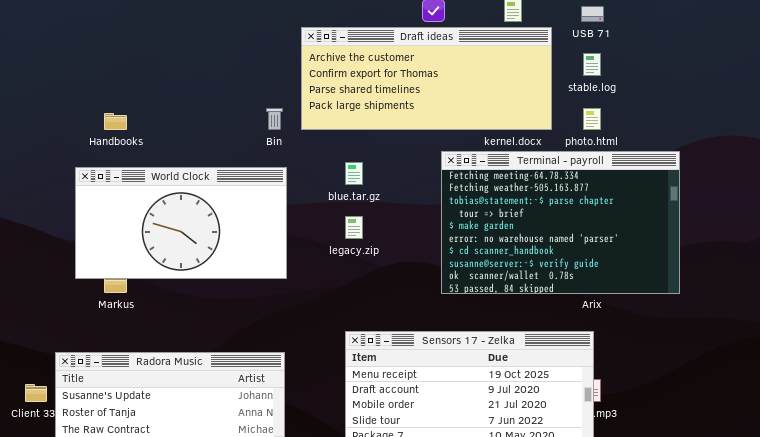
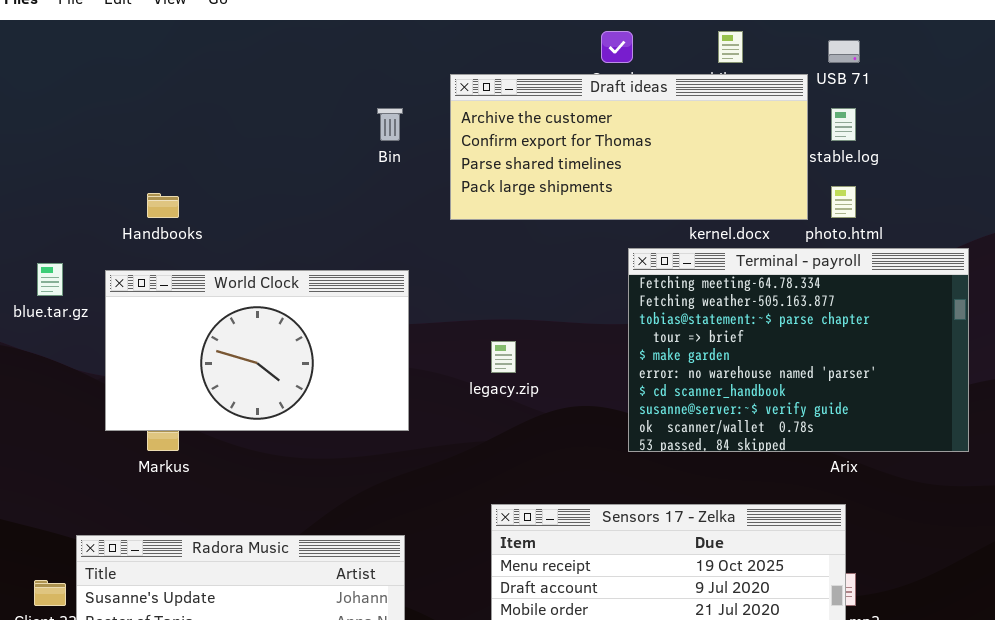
Draft ideas: [301,27,552,130] -> [450,74,808,220], moved
Bin: [266,108,283,130] -> [377,108,403,141], moved
blue.tar.gz: [345,162,363,185] -> [37,263,63,296], moved

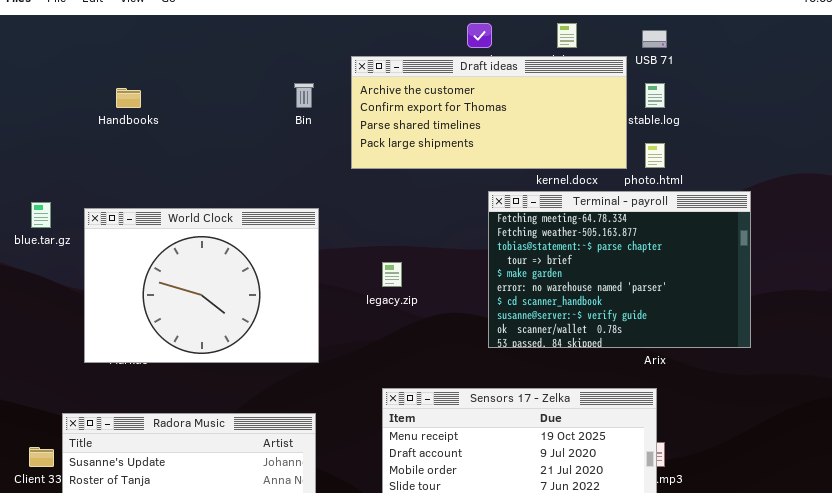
Handbooks: [147,193,179,218] -> [116,88,141,108], moved
World Clock: [105,270,409,431] -> [84,208,319,363], resized

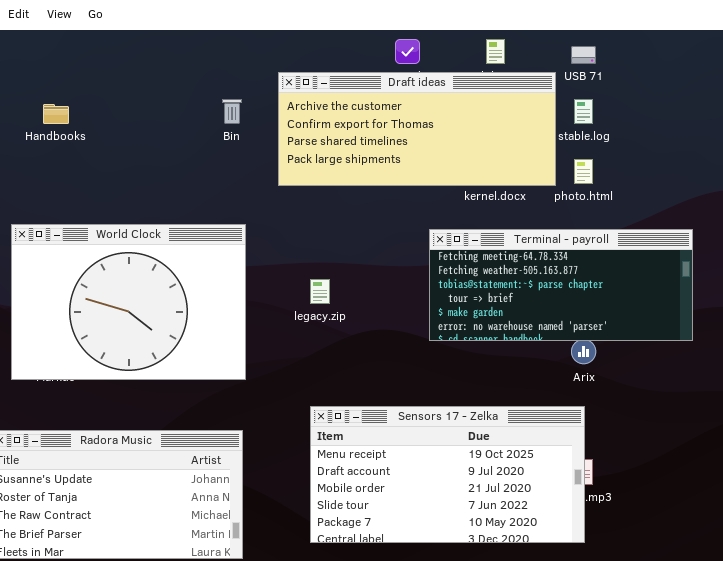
Terminal - payroll: [488,191,751,348] -> [429,229,693,341], moved, resized

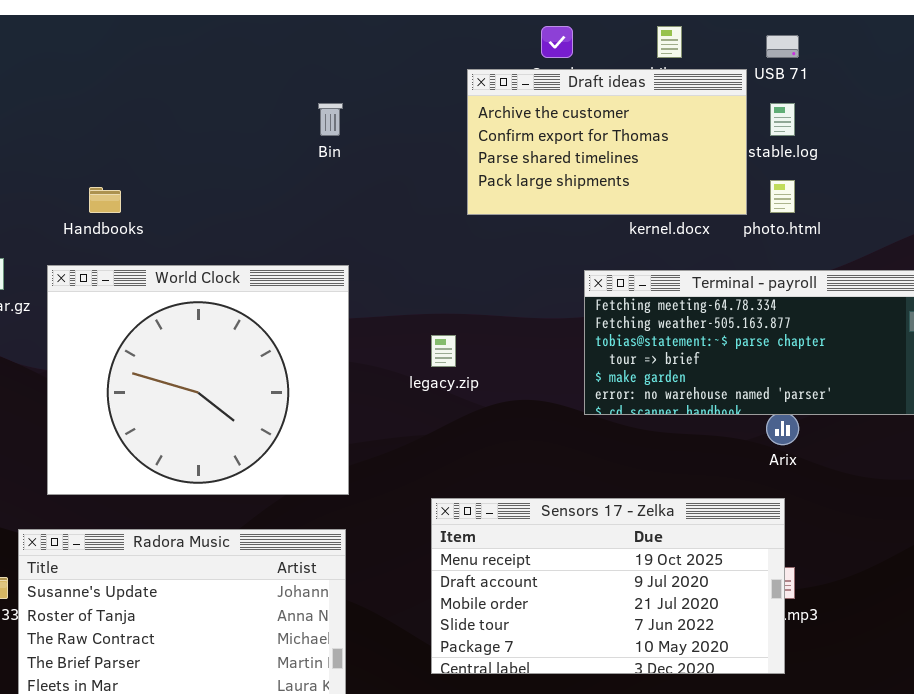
Draft ideas: [278,72,556,186] -> [467,69,747,215], resized
Handbooks: [43,104,69,124] -> [89,187,121,213], moved
World Clock: [11,224,246,380] -> [47,265,349,495], resized

